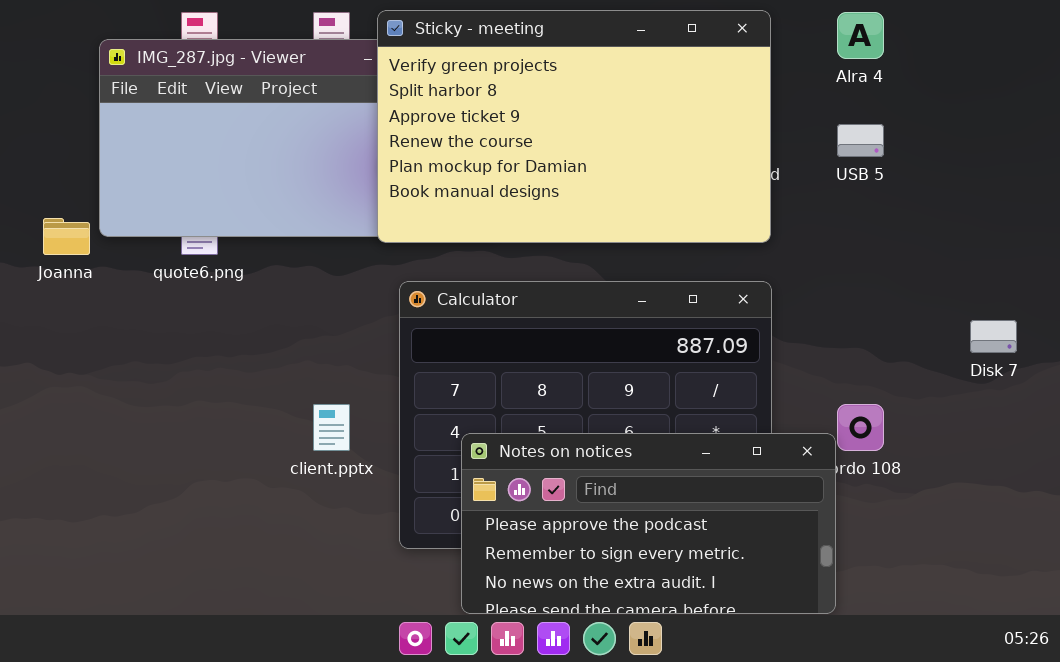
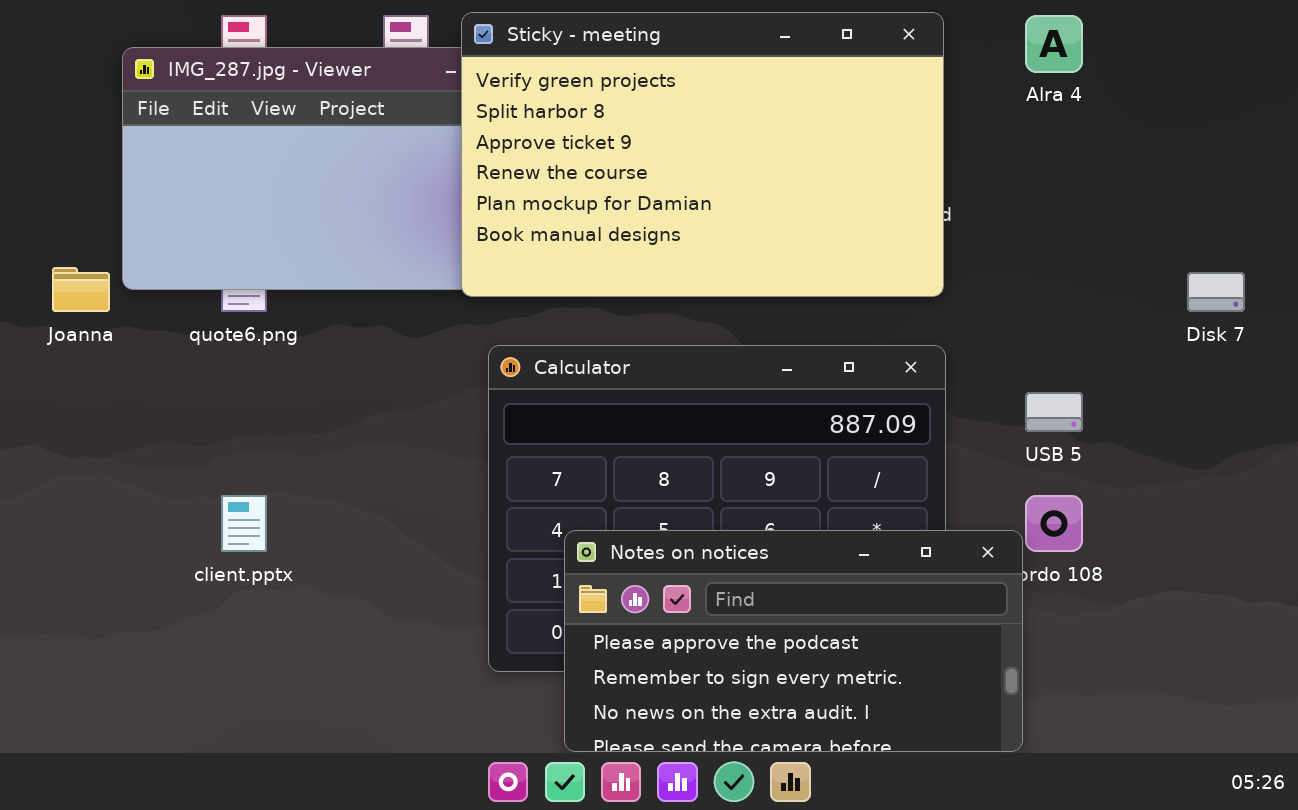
USB 5: [837,124,884,157] -> [1025,392,1083,432], moved
Disk 7: [970,320,1017,353] -> [1187,272,1245,312], moved
client.pptx: [313,404,350,451] -> [221,495,267,552], moved

